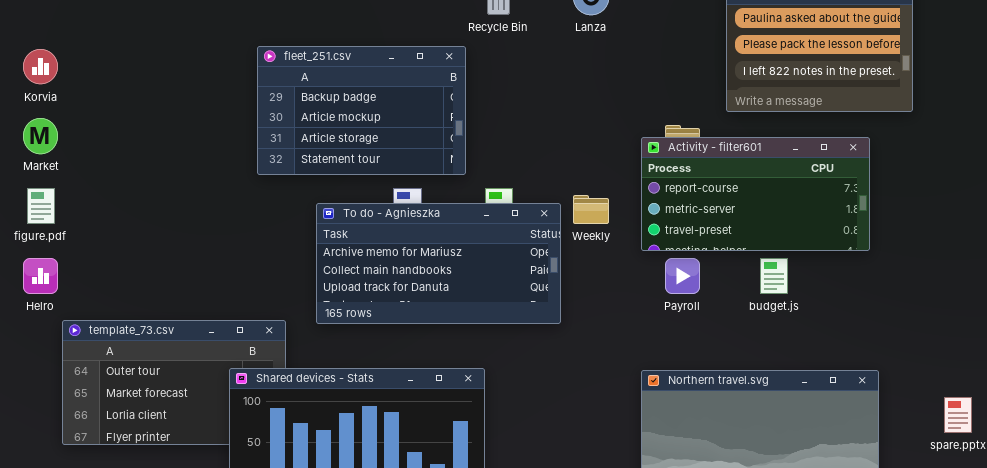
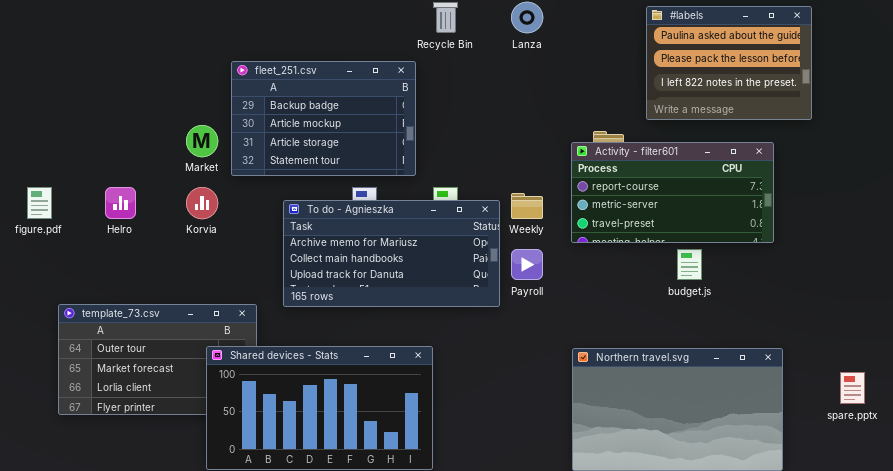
Korvia: [23,49,58,84] -> [186,187,218,219], moved
Market: [23,118,58,154] -> [186,125,218,157], moved
Helro: [23,258,58,294] -> [105,187,136,219], moved
Payroll: [665,258,700,294] -> [511,249,543,280], moved

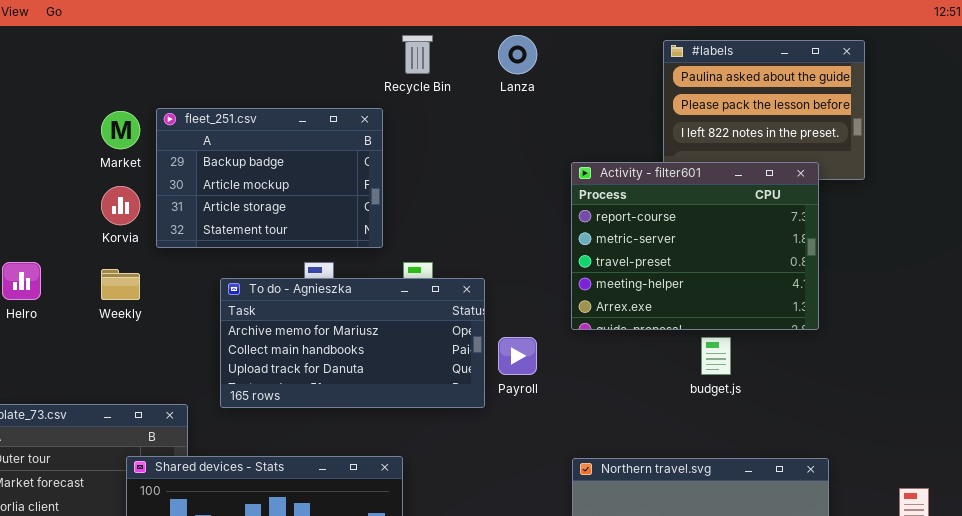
Market: [186,125,218,157] -> [101,111,140,149], moved
Activity - filter601: [571,142,774,243] -> [571,162,819,330], resized
Korvia: [186,187,218,219] -> [101,186,140,225], moved
Weekly: [511,193,543,219] -> [101,269,140,300], moved

